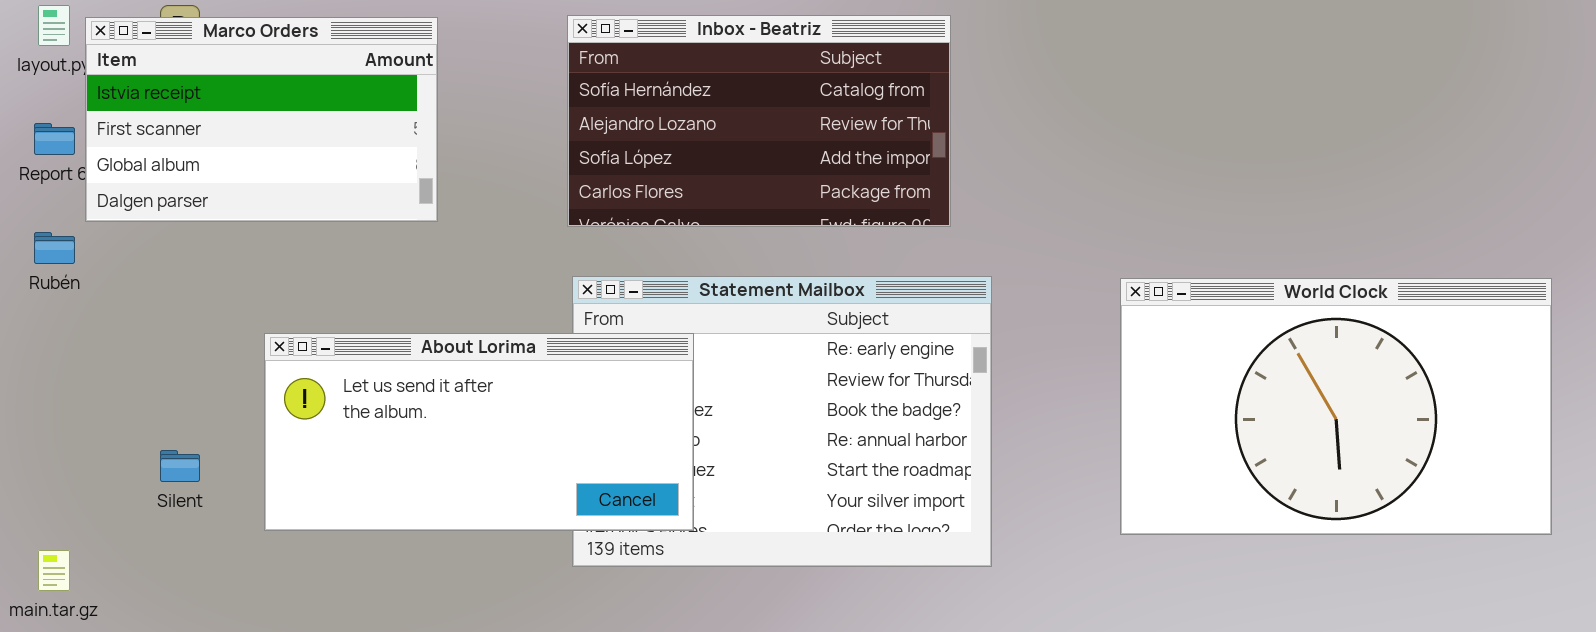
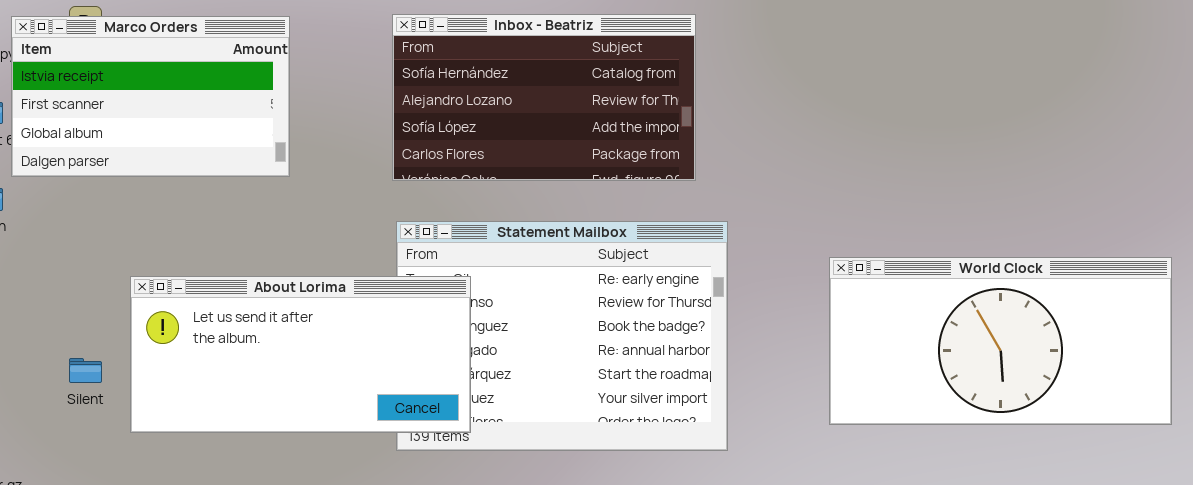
World Clock: [1120,278,1552,535] -> [829,257,1172,425], resized
About Lorima: [264,333,694,531] -> [130,276,471,433], moved

